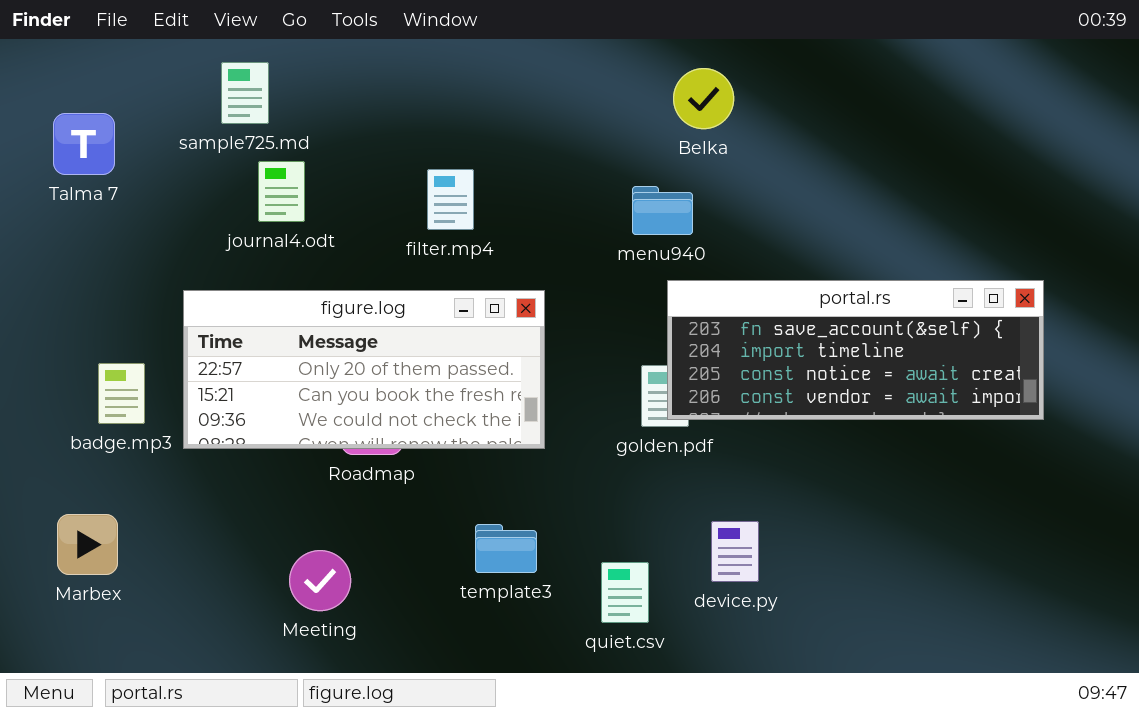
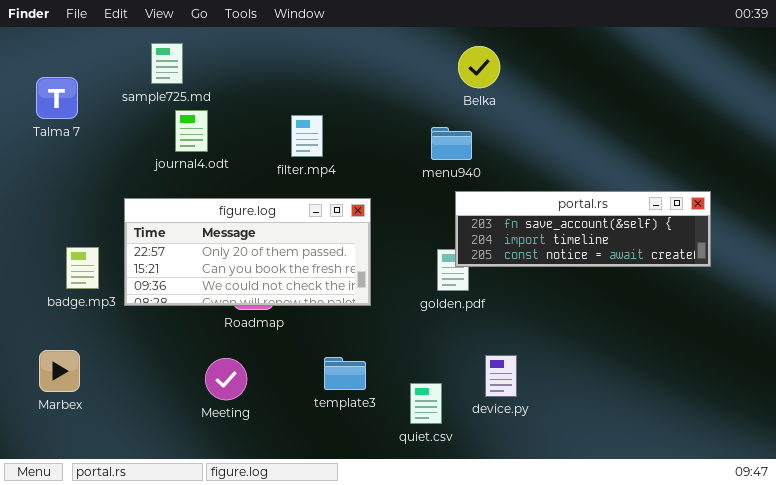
portal.rs: [667,280,1044,420] -> [455,191,711,267], resized
Meeting: [289,550,351,611] -> [205,358,247,400], moved

